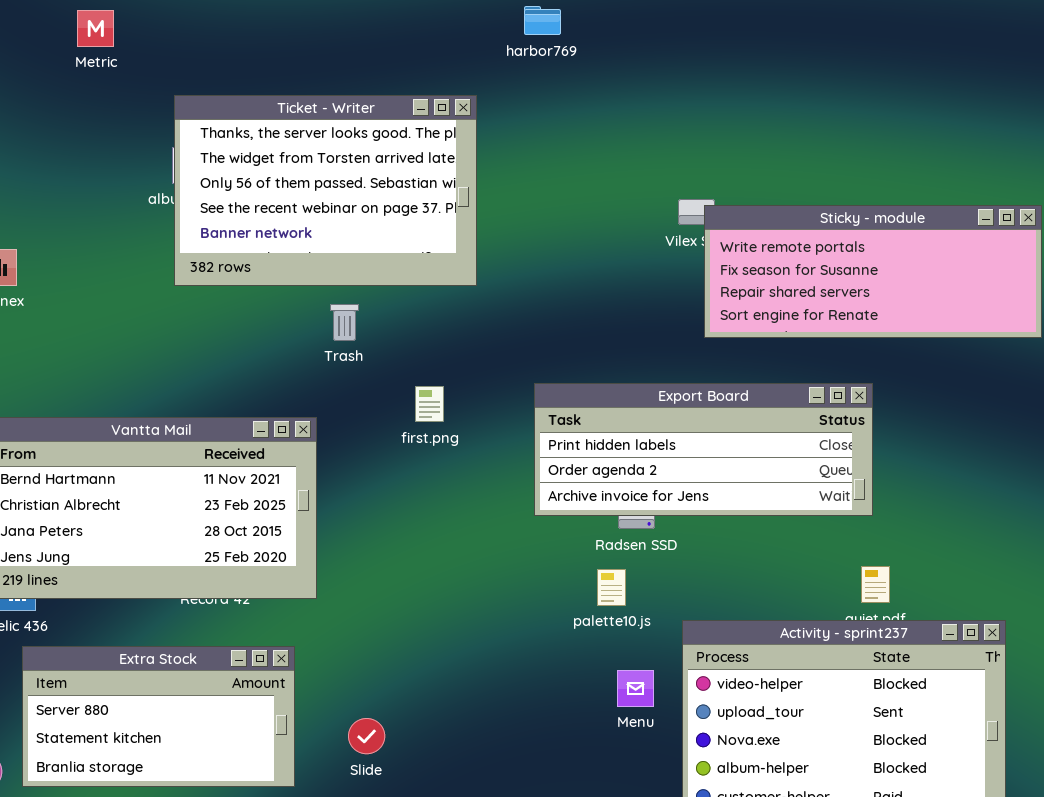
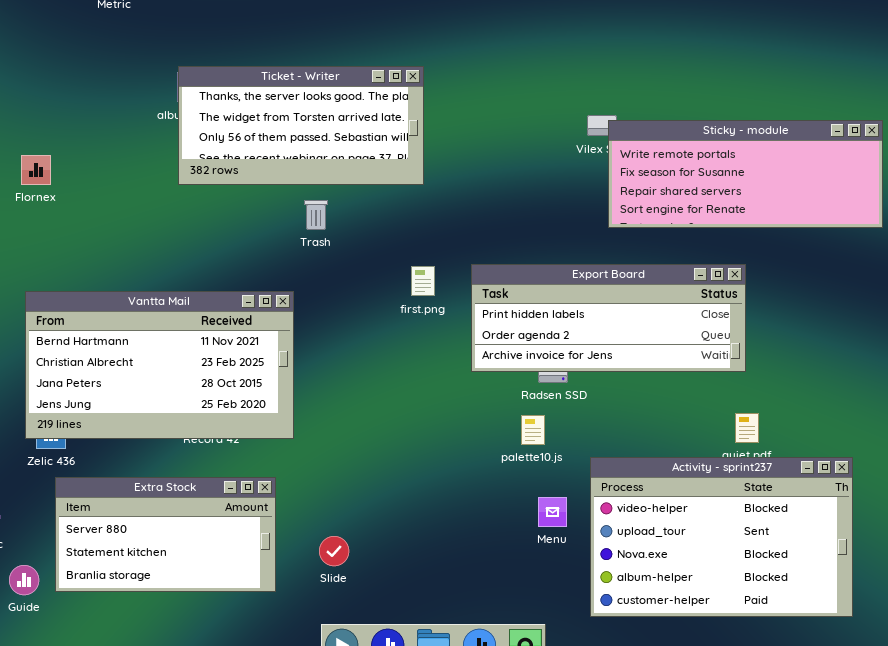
Ticket - Writer: [174,95,477,286] -> [178,66,424,185], resized
first.png: [415,386,444,422] -> [411,266,435,296], moved

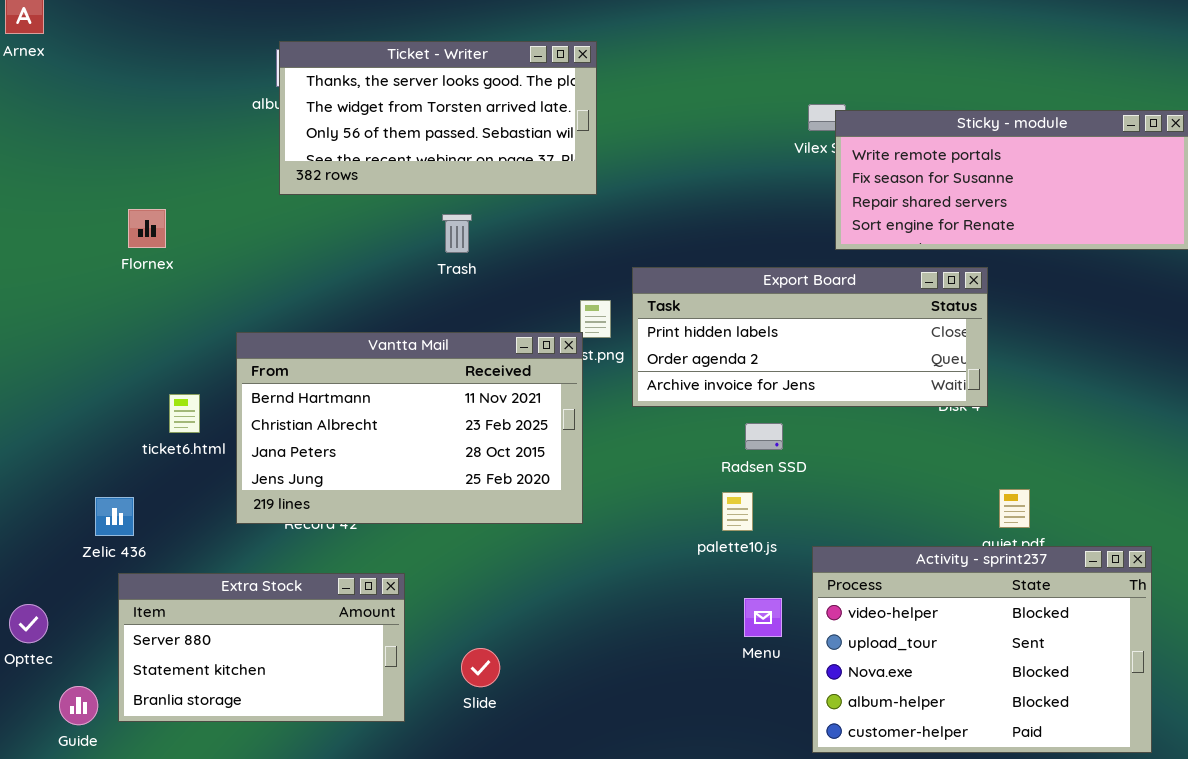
Flornex: [21,155,51,185] -> [128,209,166,248], moved
Export Board: [471,264,746,372] -> [632,267,988,407], moved
Vantta Mail: [25,291,294,439] -> [236,332,583,524], moved

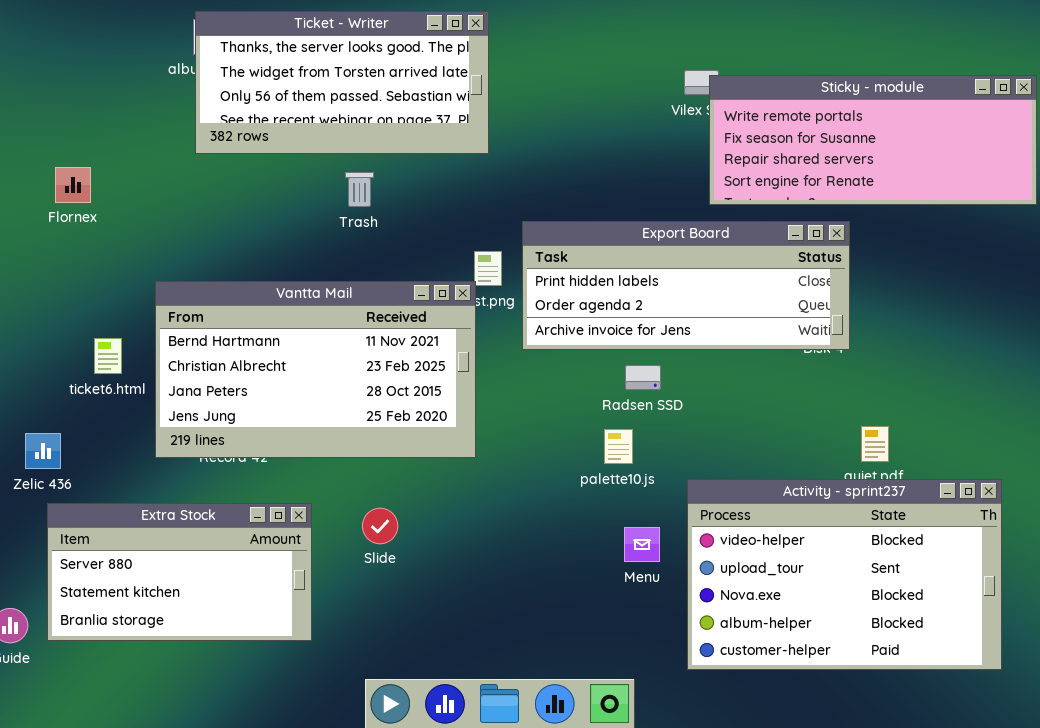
Slide: [461,648,500,687] -> [362,508,398,544], moved

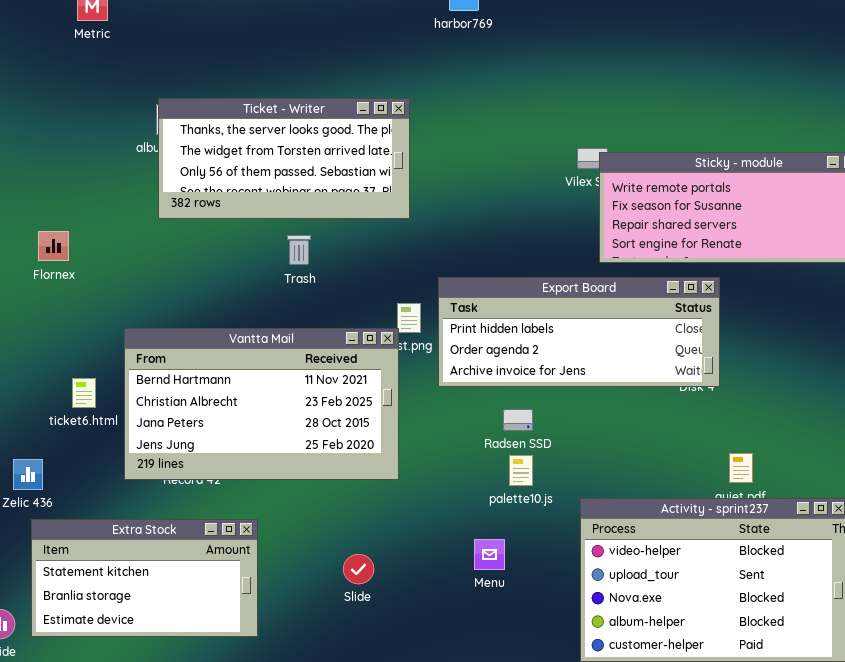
Radsen SSD: [625,365,661,390] -> [503,409,533,431], moved
Extra Stock: [47,503,312,641] -> [31,519,258,637], scrolled down 1 row
Slide: [362,508,398,544] -> [343,554,374,584], moved
Menu: [624,527,660,562] -> [474,539,505,570], moved

